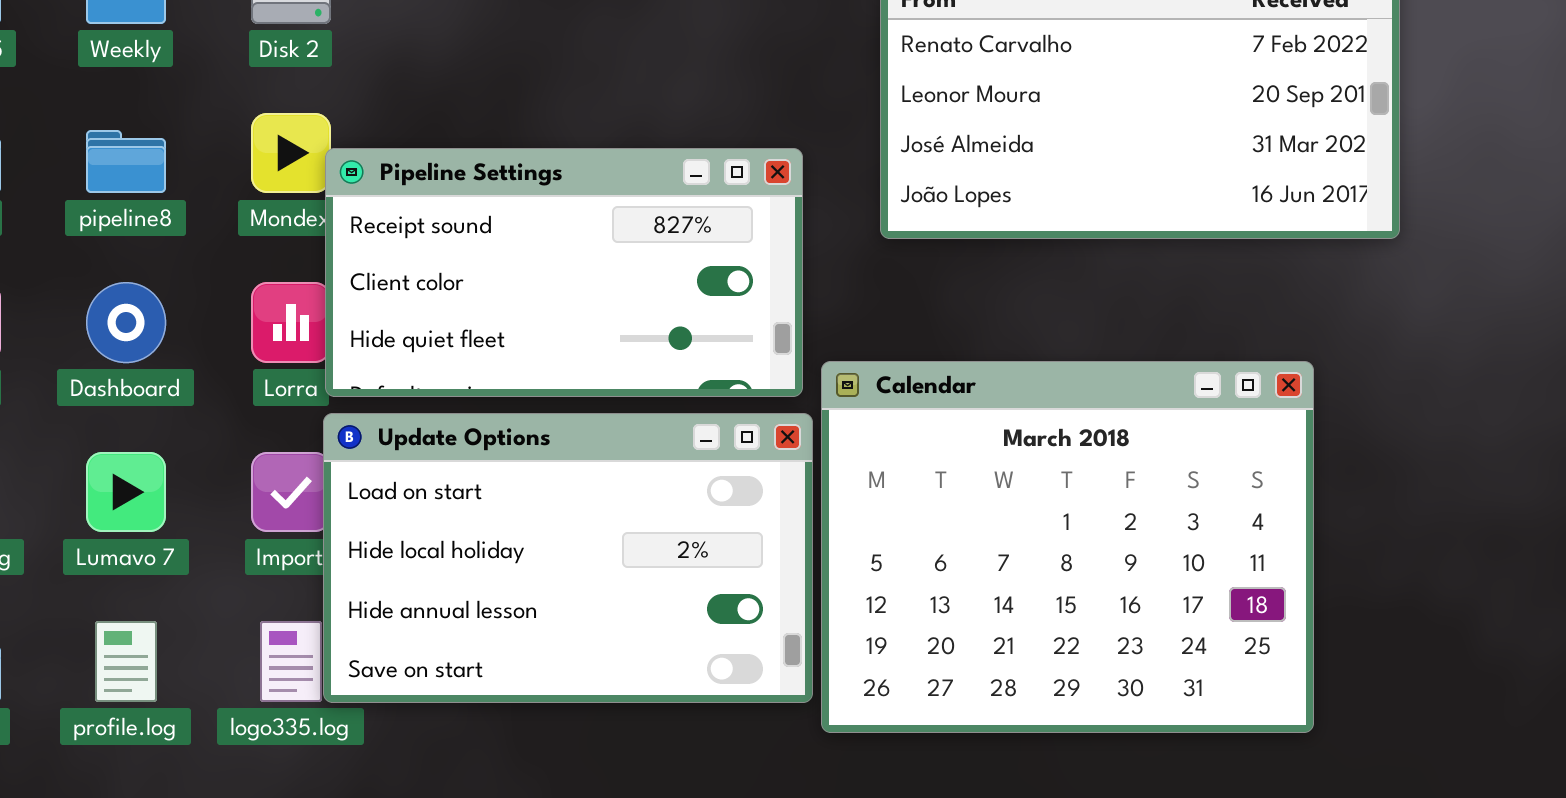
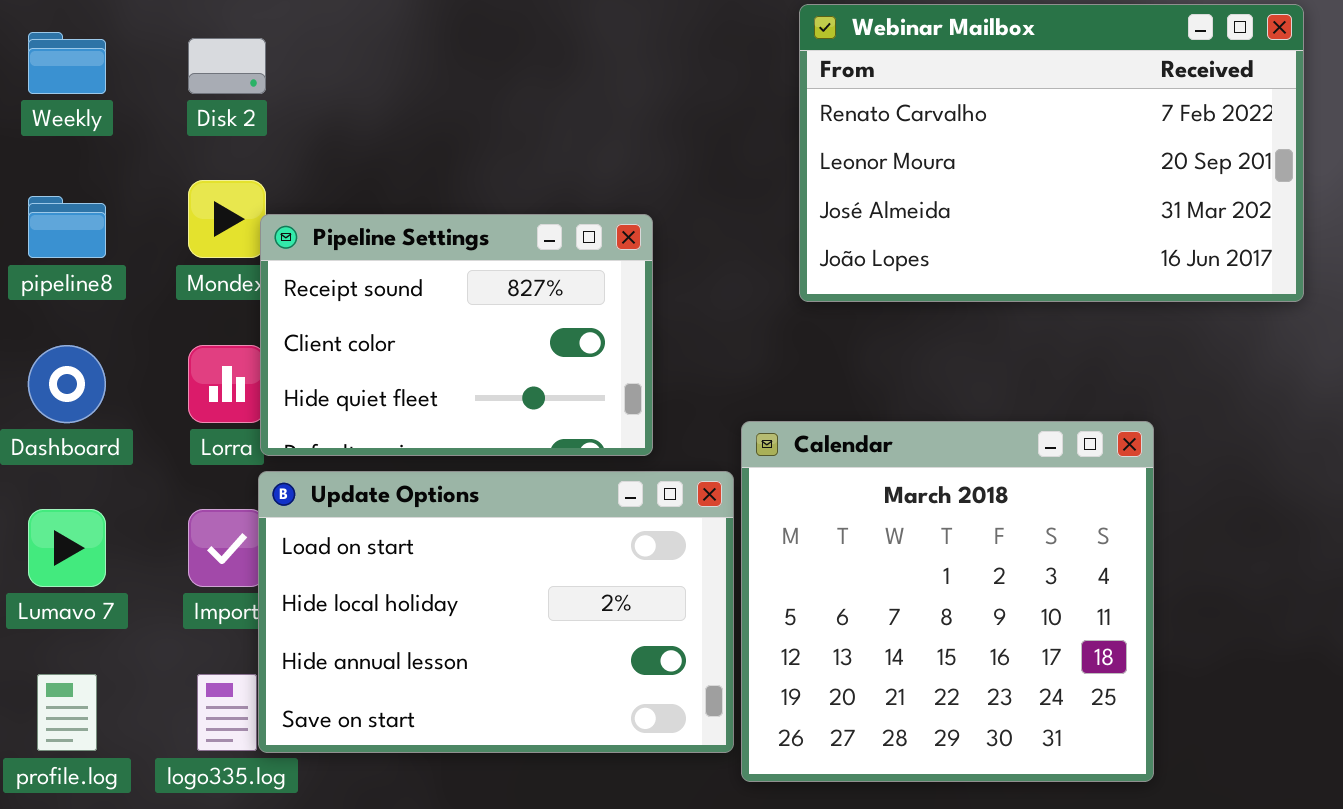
Pipeline Settings: [325,148,803,397] -> [260,214,653,456], resized
Calendar: [821,361,1314,733] -> [741,421,1154,782], resized

